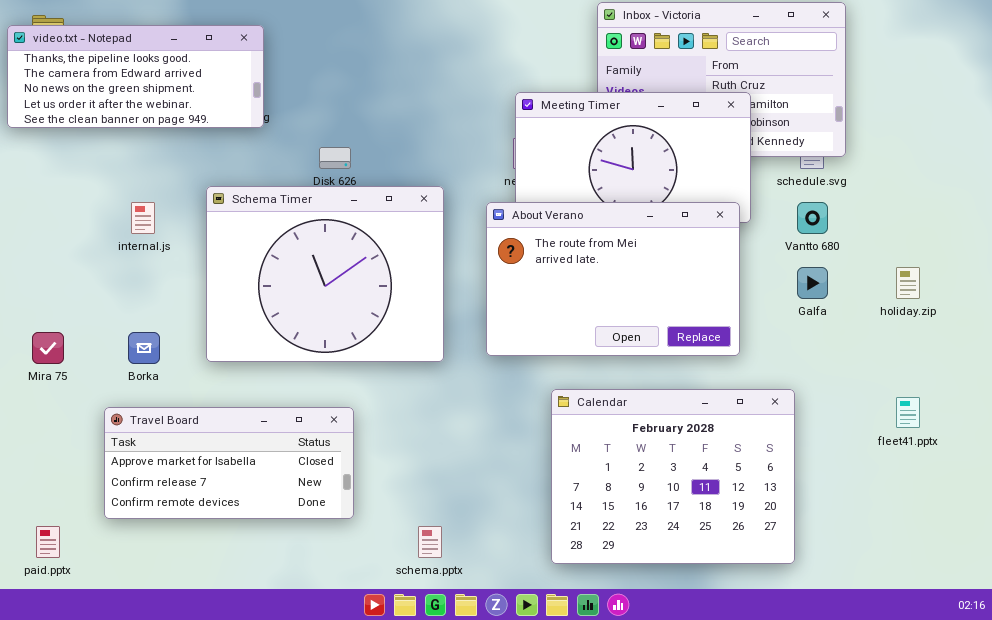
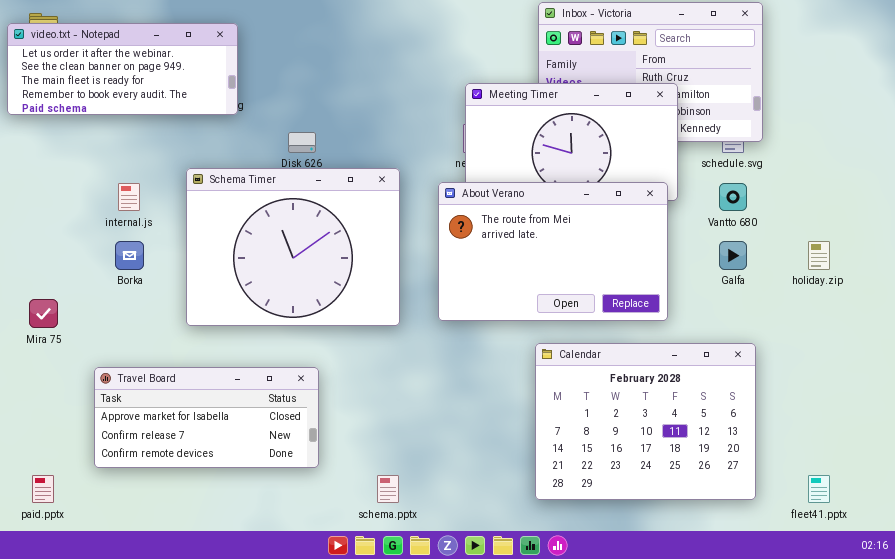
video.txt - Notepad: [7,25,264,128] -> [7,23,238,115], scrolled down 3 rows
Borka: [128,332,160,364] -> [115,241,144,270], moved
Calendar: [551,389,795,564] -> [535,343,756,500], moved
fleet41.pptx: [896,397,920,428] -> [808,475,830,503], moved

